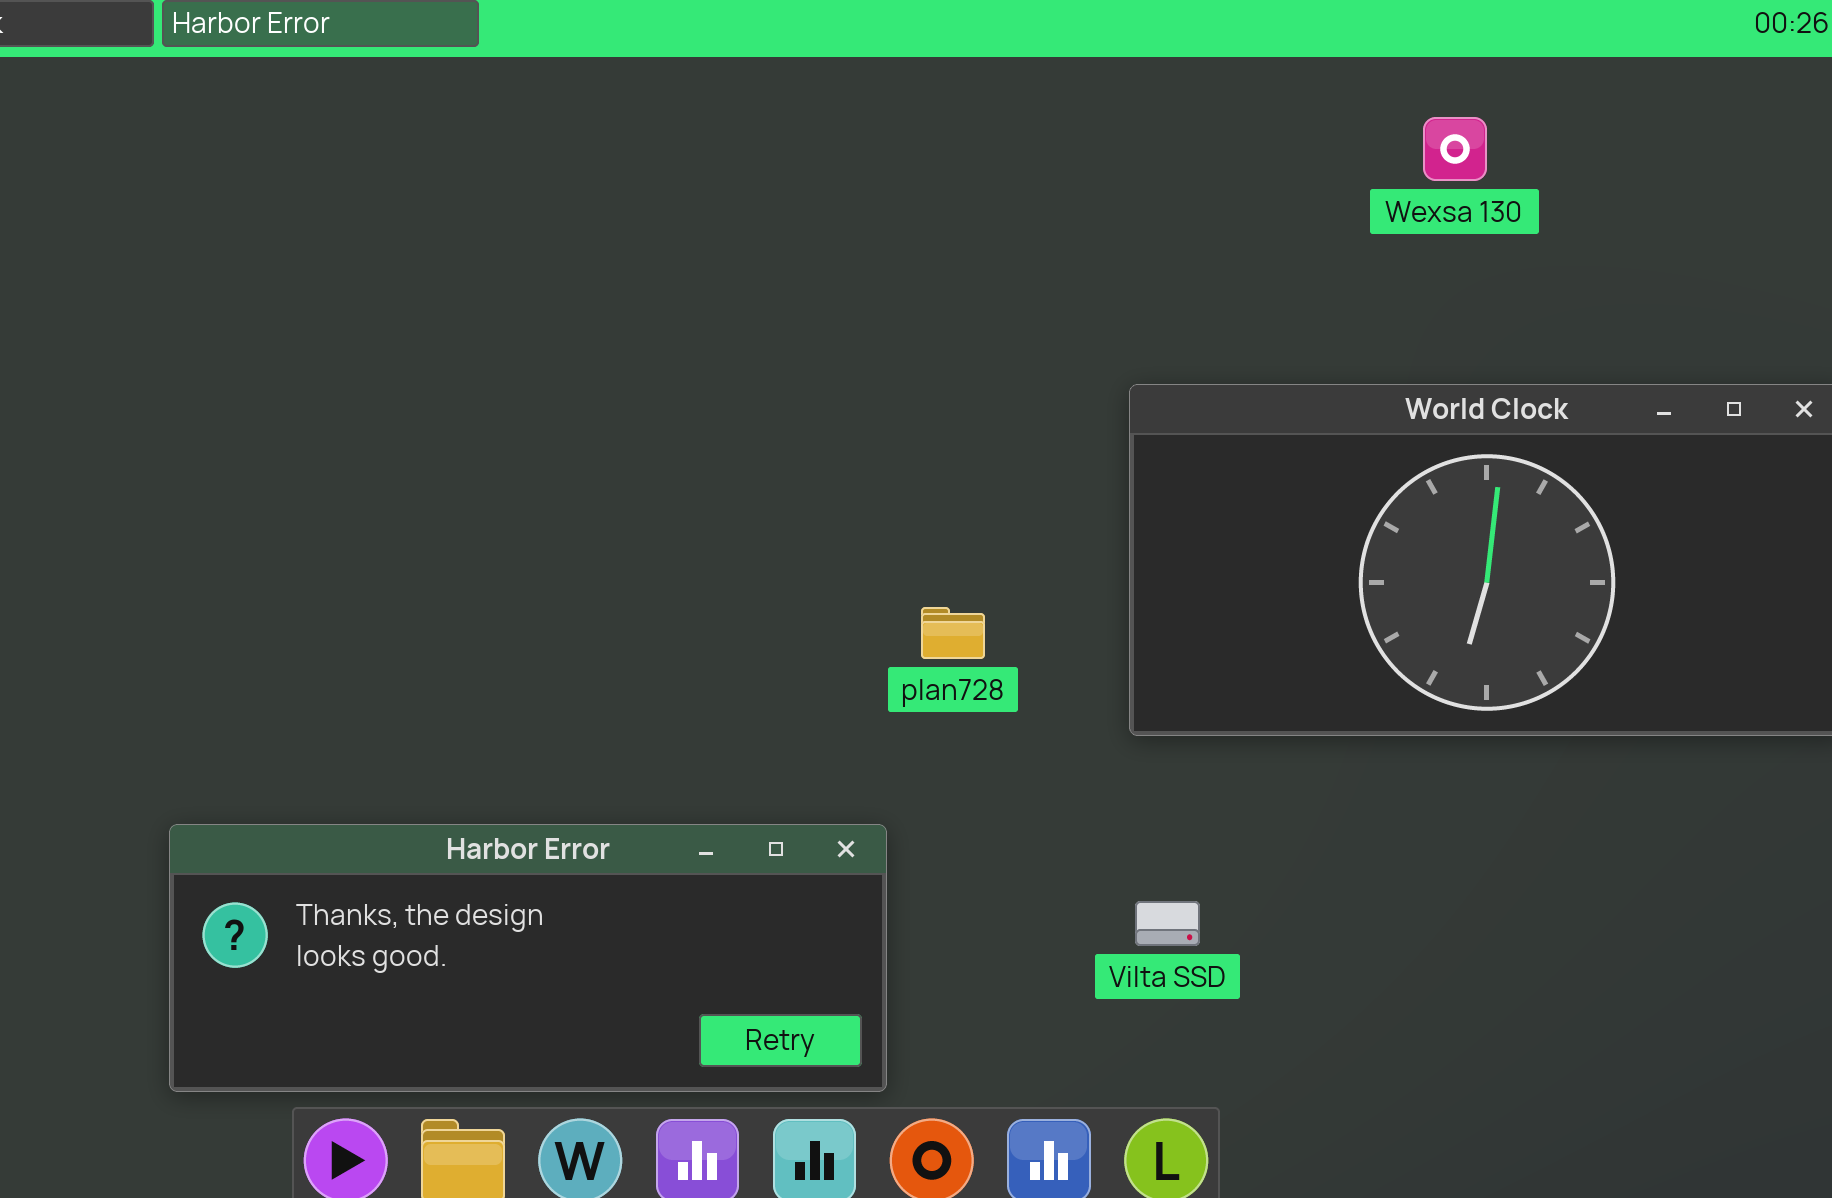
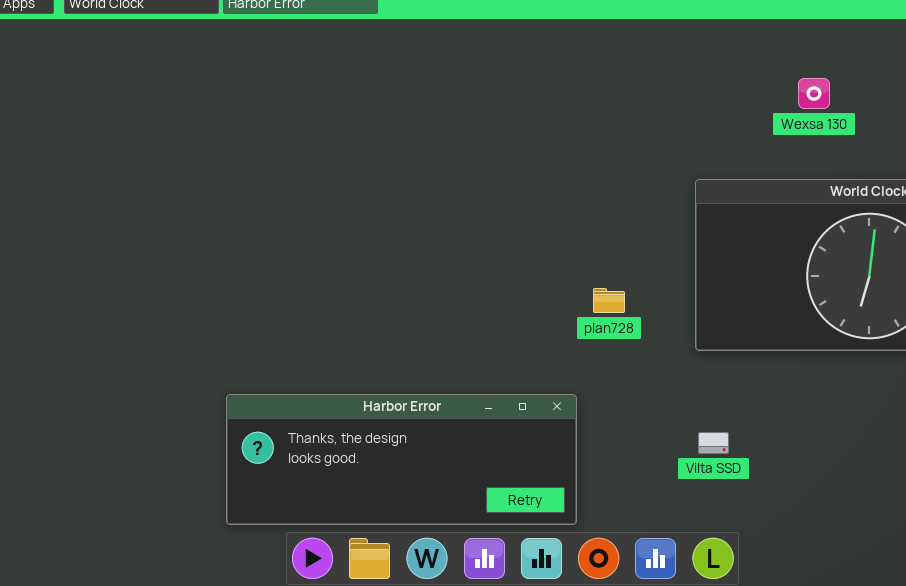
Wexsa 130: [1423,117,1487,181] -> [798,78,830,109], moved

